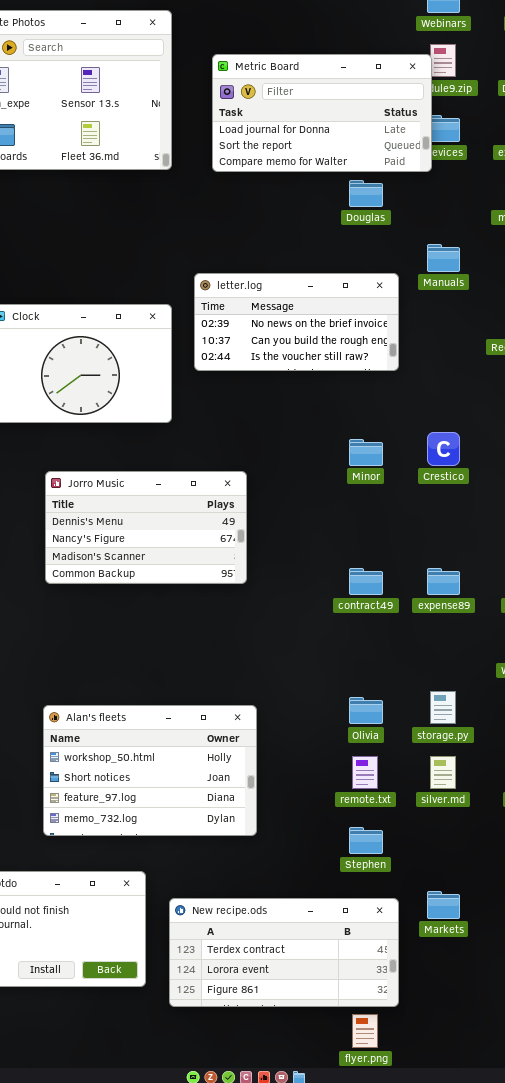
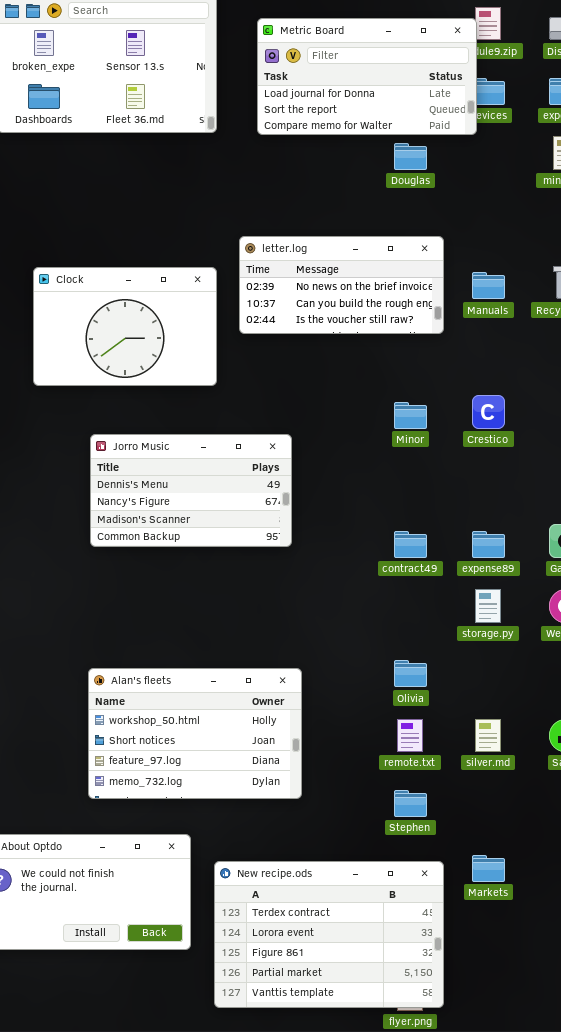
Manuals: [427,244,460,272] -> [472,272,505,299], moved
storage.py: [430,691,456,724] -> [475,589,501,623], moved
New recipe.ods: [169,898,399,1007] -> [214,861,444,1008], resized

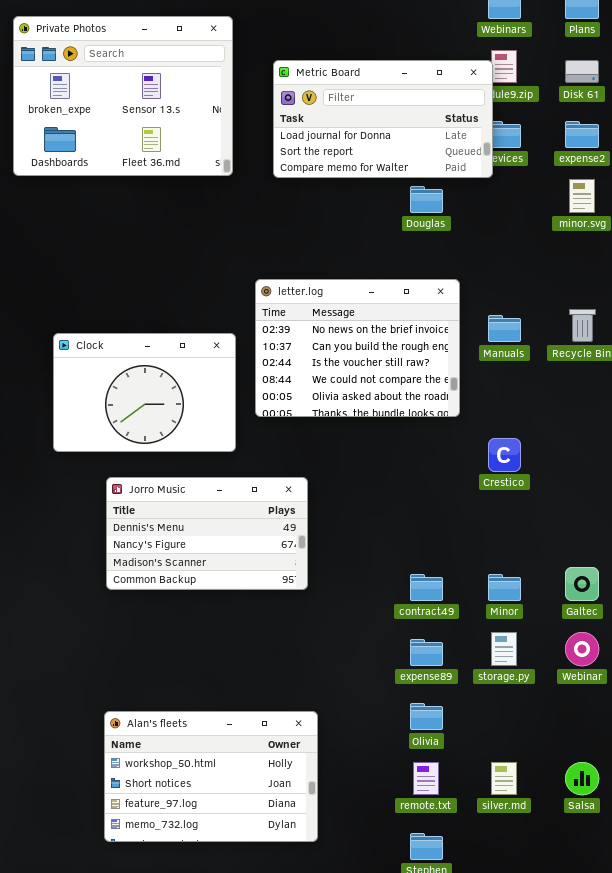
letter.log: [239,236,444,334] -> [255,279,460,417], resized
Clock: [33,267,217,386] -> [53,333,236,452], moved
Minor: [394,402,427,429] -> [488,574,521,601], moved
expense89: [472,531,505,558] -> [410,639,443,666], moved

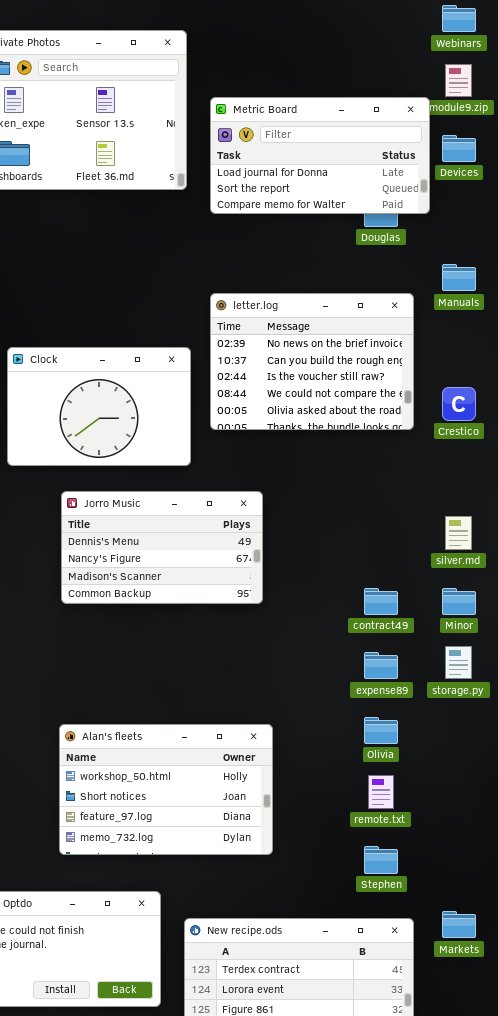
Metric Board: [273,60,493,178] -> [210,97,430,214], moved
Manuals: [488,315,521,342] -> [442,264,476,291], moved
Crestico: [488,438,521,472] -> [442,387,476,421], moved
silver.md: [491,762,517,795] -> [445,516,472,550], moved

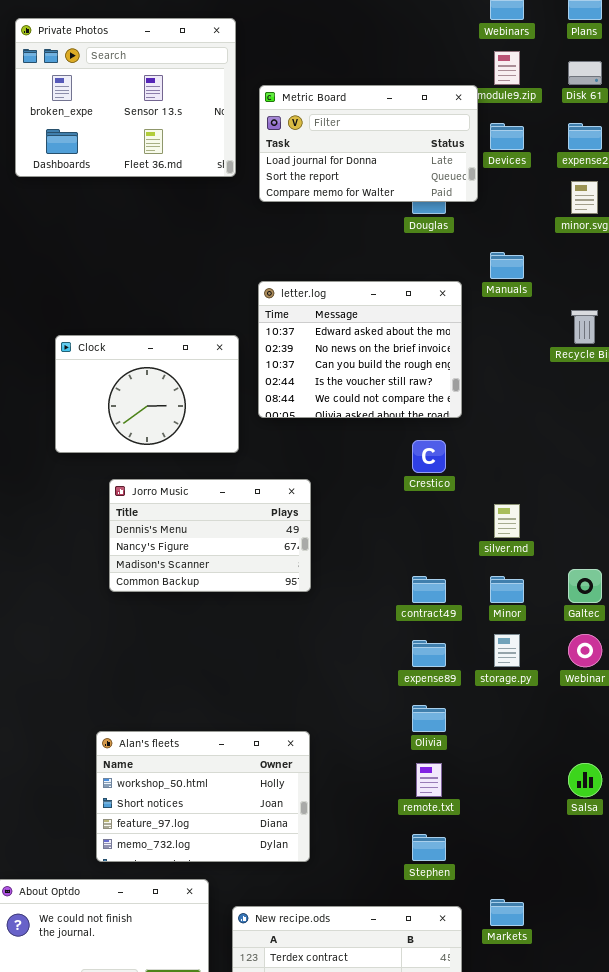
letter.log: [210,293,414,430] -> [258,281,462,418], scrolled up 1 row
Crestico: [442,387,476,421] -> [412,440,446,473], moved
Alan's fleets: [59,724,273,855] -> [96,731,310,862], moved

